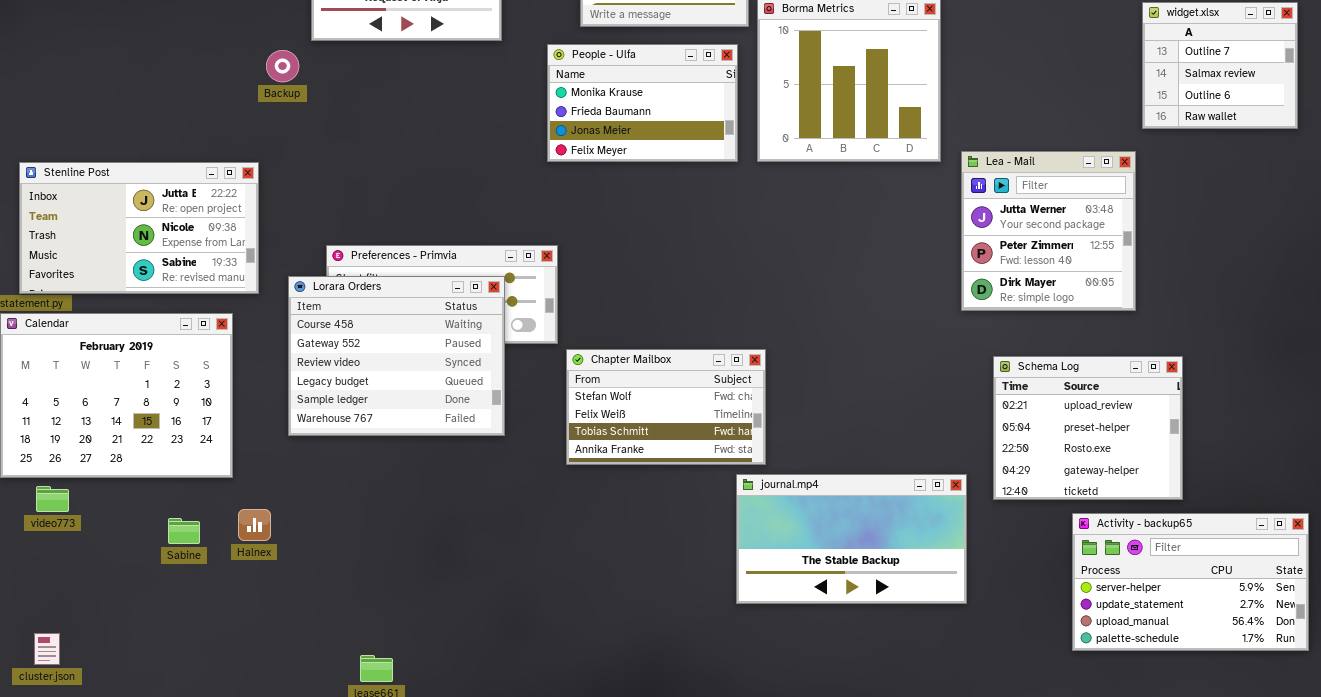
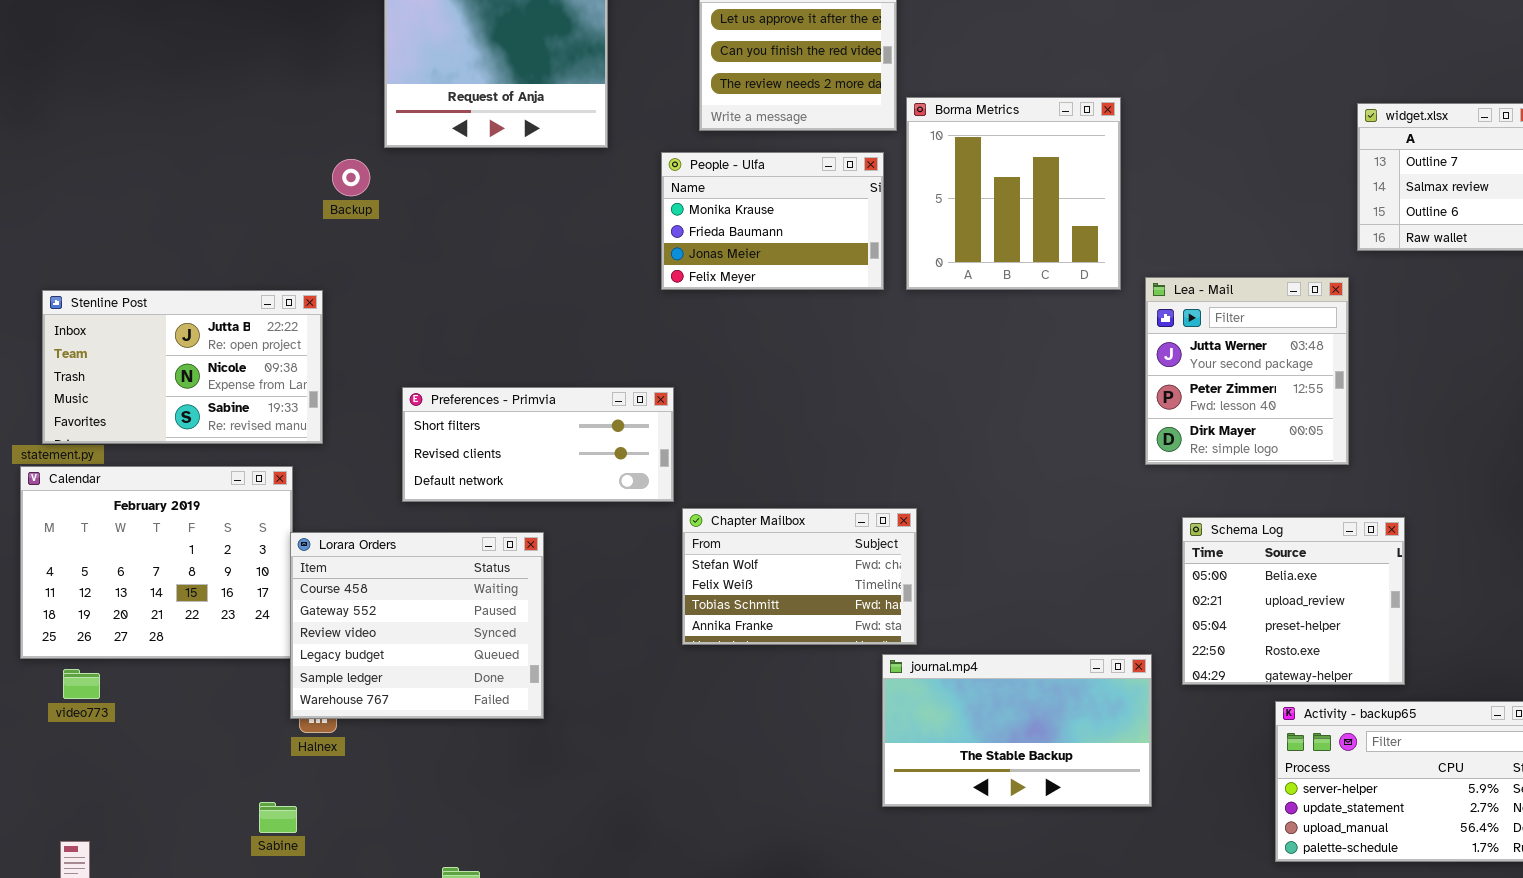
Lorara Orders: [288,276,505,436] -> [290,532,544,719], moved
Schema Log: [993,356,1183,500] -> [1182,517,1405,685], scrolled up 1 row
Sabine: [168,518,200,544] -> [259,802,297,833], moved

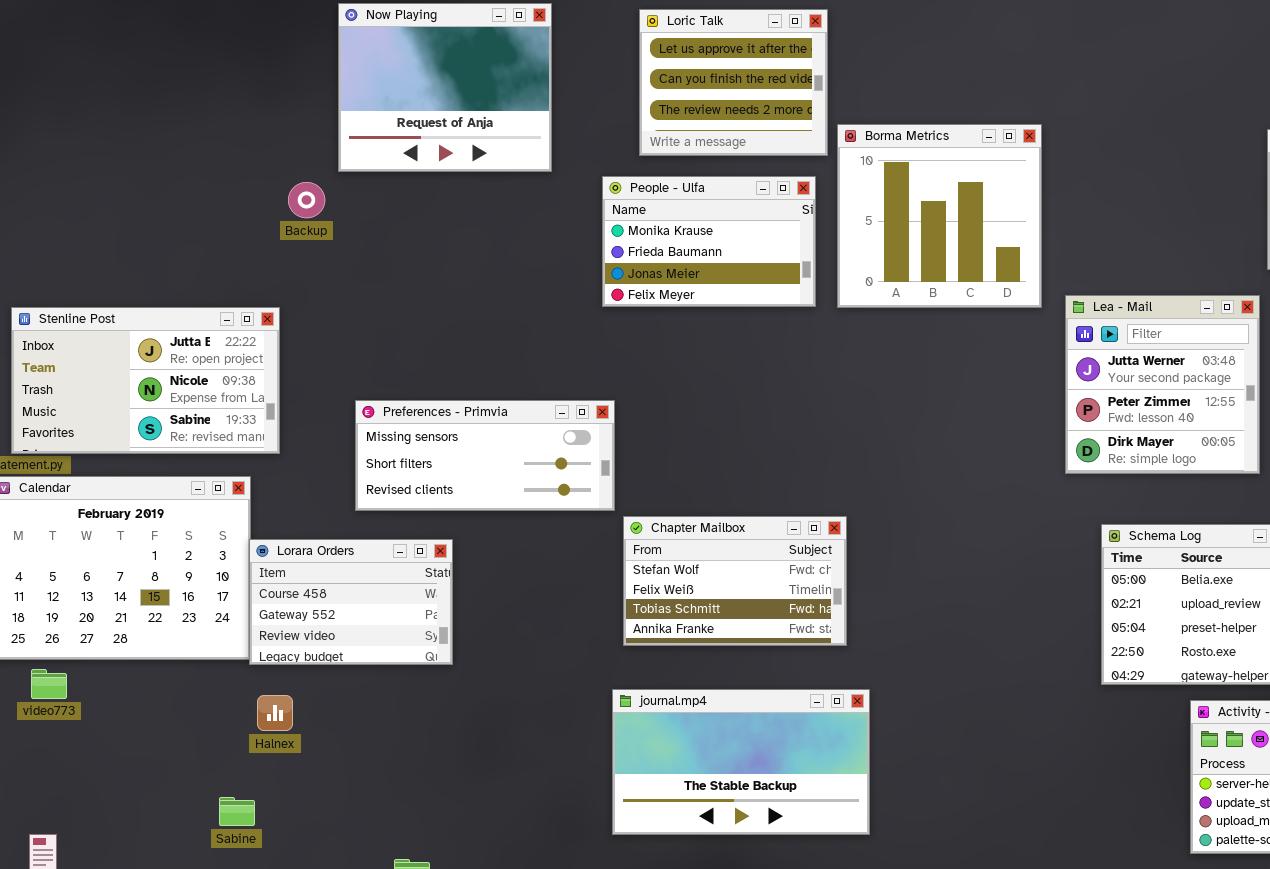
Preferences - Primvia: [402,387,674,502] -> [355,400,615,511], scrolled up 1 row
Lorara Orders: [290,532,544,719] -> [249,539,453,665], resized
journal.mp4: [882,654,1152,807] -> [612,689,870,835], moved

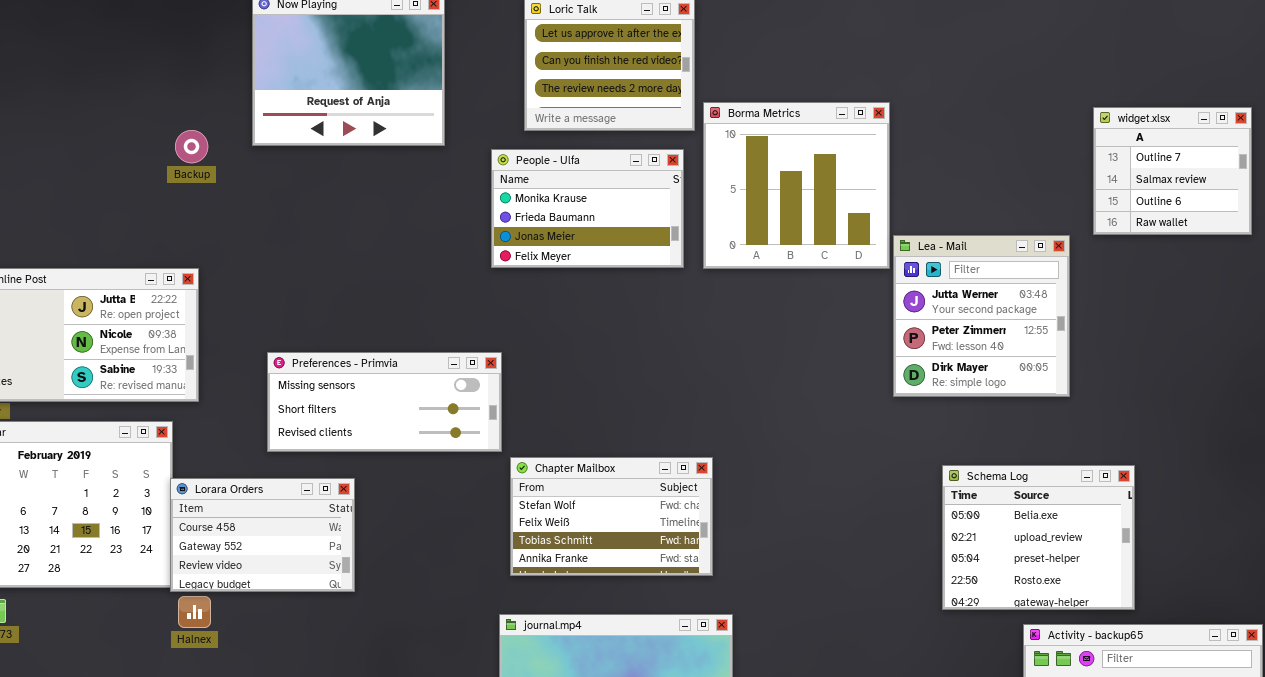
Backup: [288,182,325,218] -> [175,130,208,163], moved
Lea - Mail: [1065,295,1260,474] -> [893,235,1070,397], moved
Halnex: [257,695,293,731] -> [178,596,211,628], moved

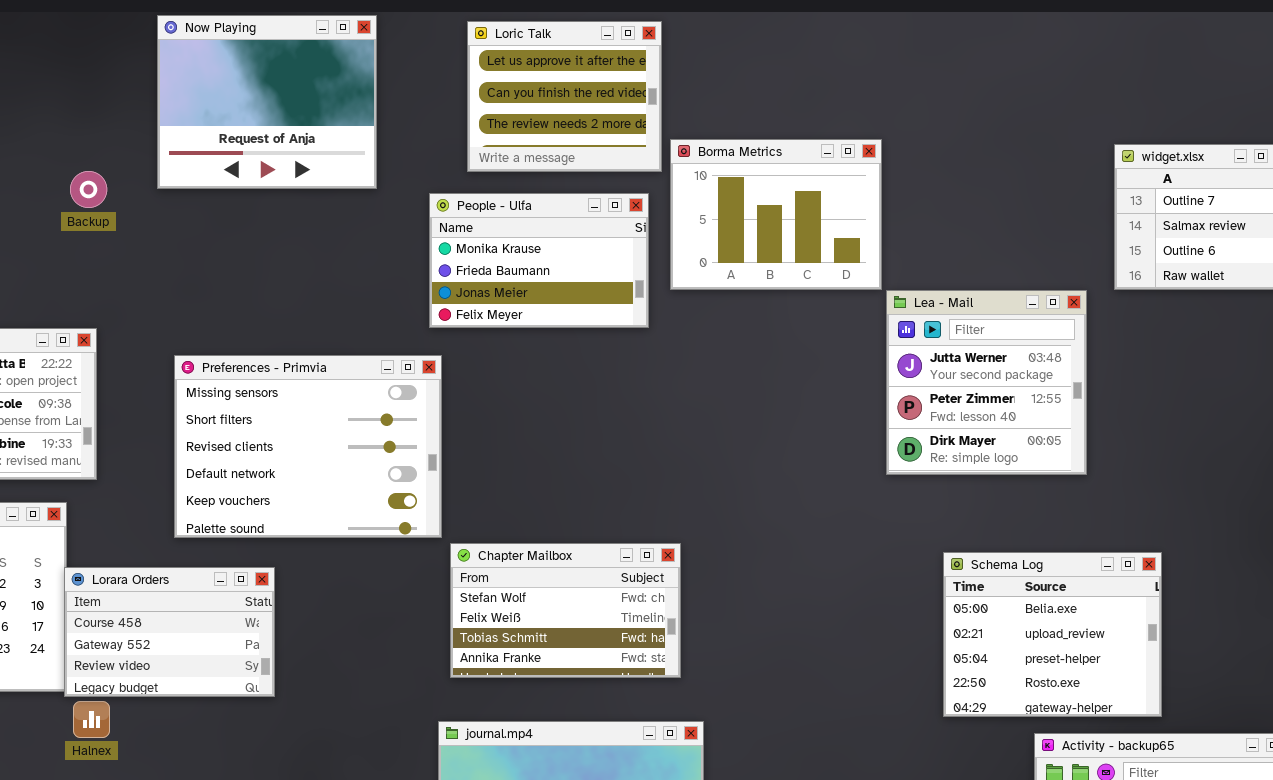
Borma Metrics: [703,102,890,269] -> [670,139,882,290], resized
Preferences - Primvia: [267,352,502,452] -> [174,355,442,538], resized

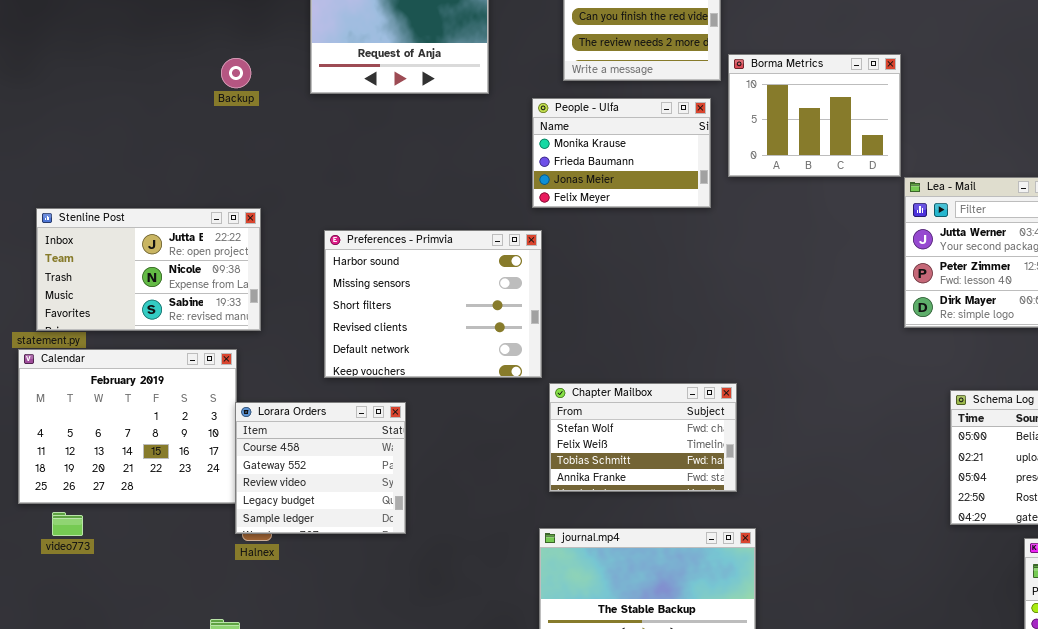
Backup: [70,171,107,208] -> [221,58,251,88], moved
Preferences - Primvia: [174,355,442,538] -> [324,230,542,378], scrolled up 1 row
Lorara Orders: [64,567,275,697] -> [235,402,406,534], resized

